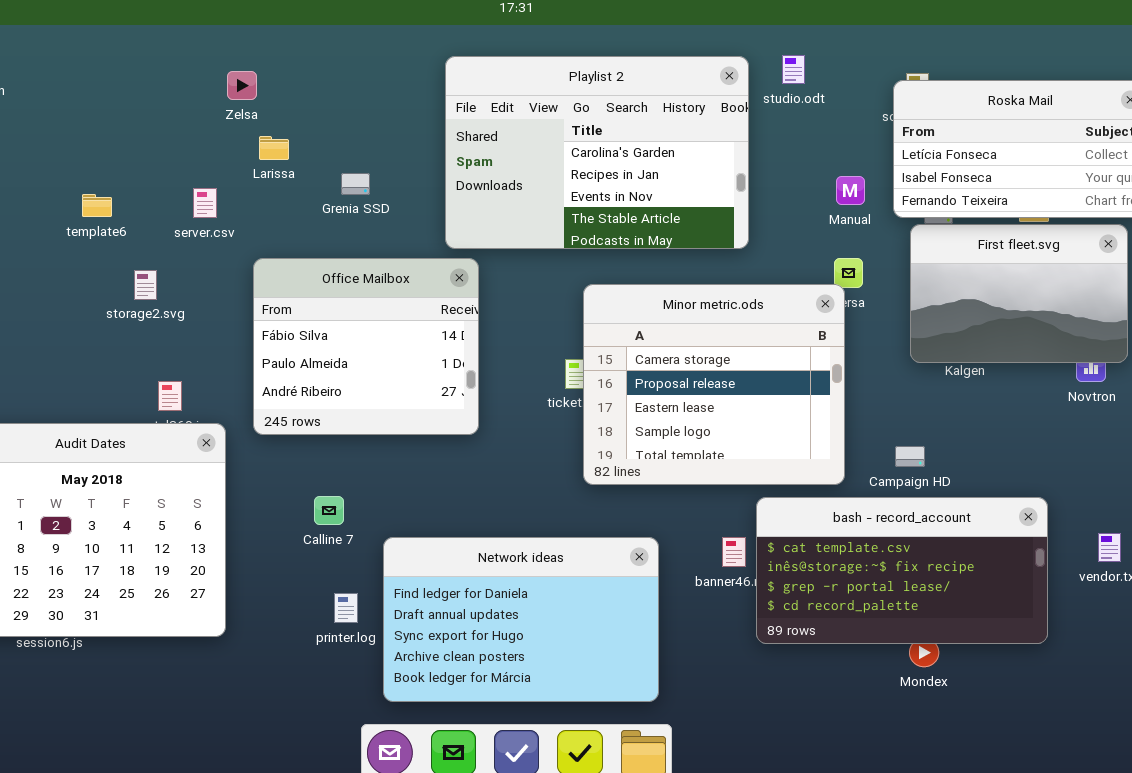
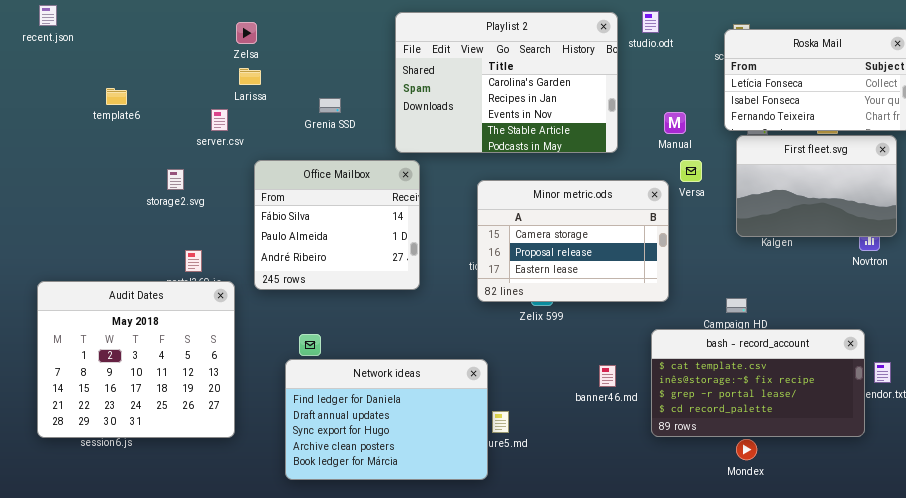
Larissa: [259,136,289,160] -> [239,68,261,85], moved
Manual: [836,176,865,205] -> [664,112,686,134], moved
template6: [82,194,112,217] -> [106,88,127,105], moved
Minor metric.ods: [583,284,845,485] -> [477,180,669,302], moved, resized
bash - record_account: [756,497,1048,644] -> [651,329,865,437], moved
Network ideas: [383,537,659,702] -> [285,359,488,480], moved

